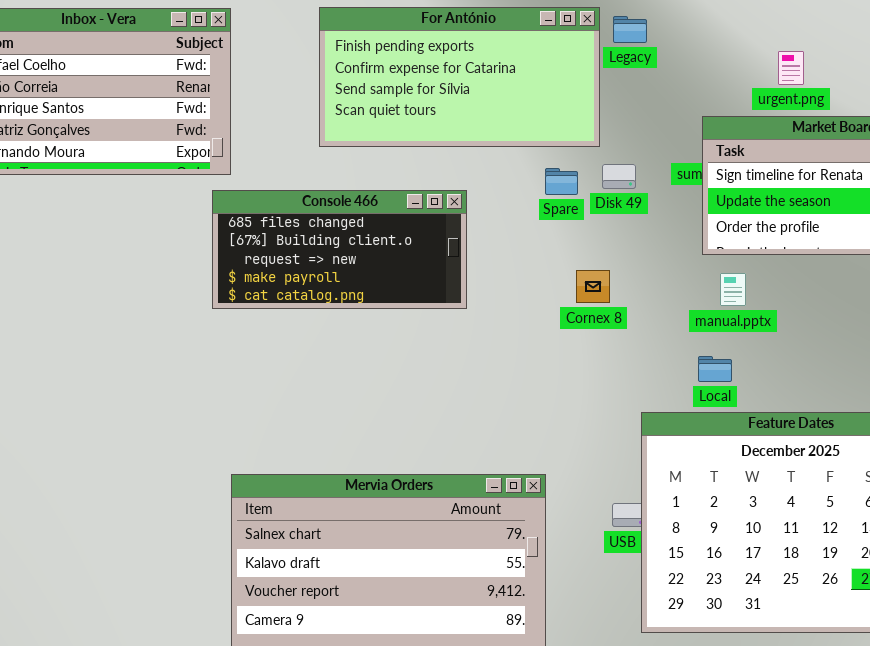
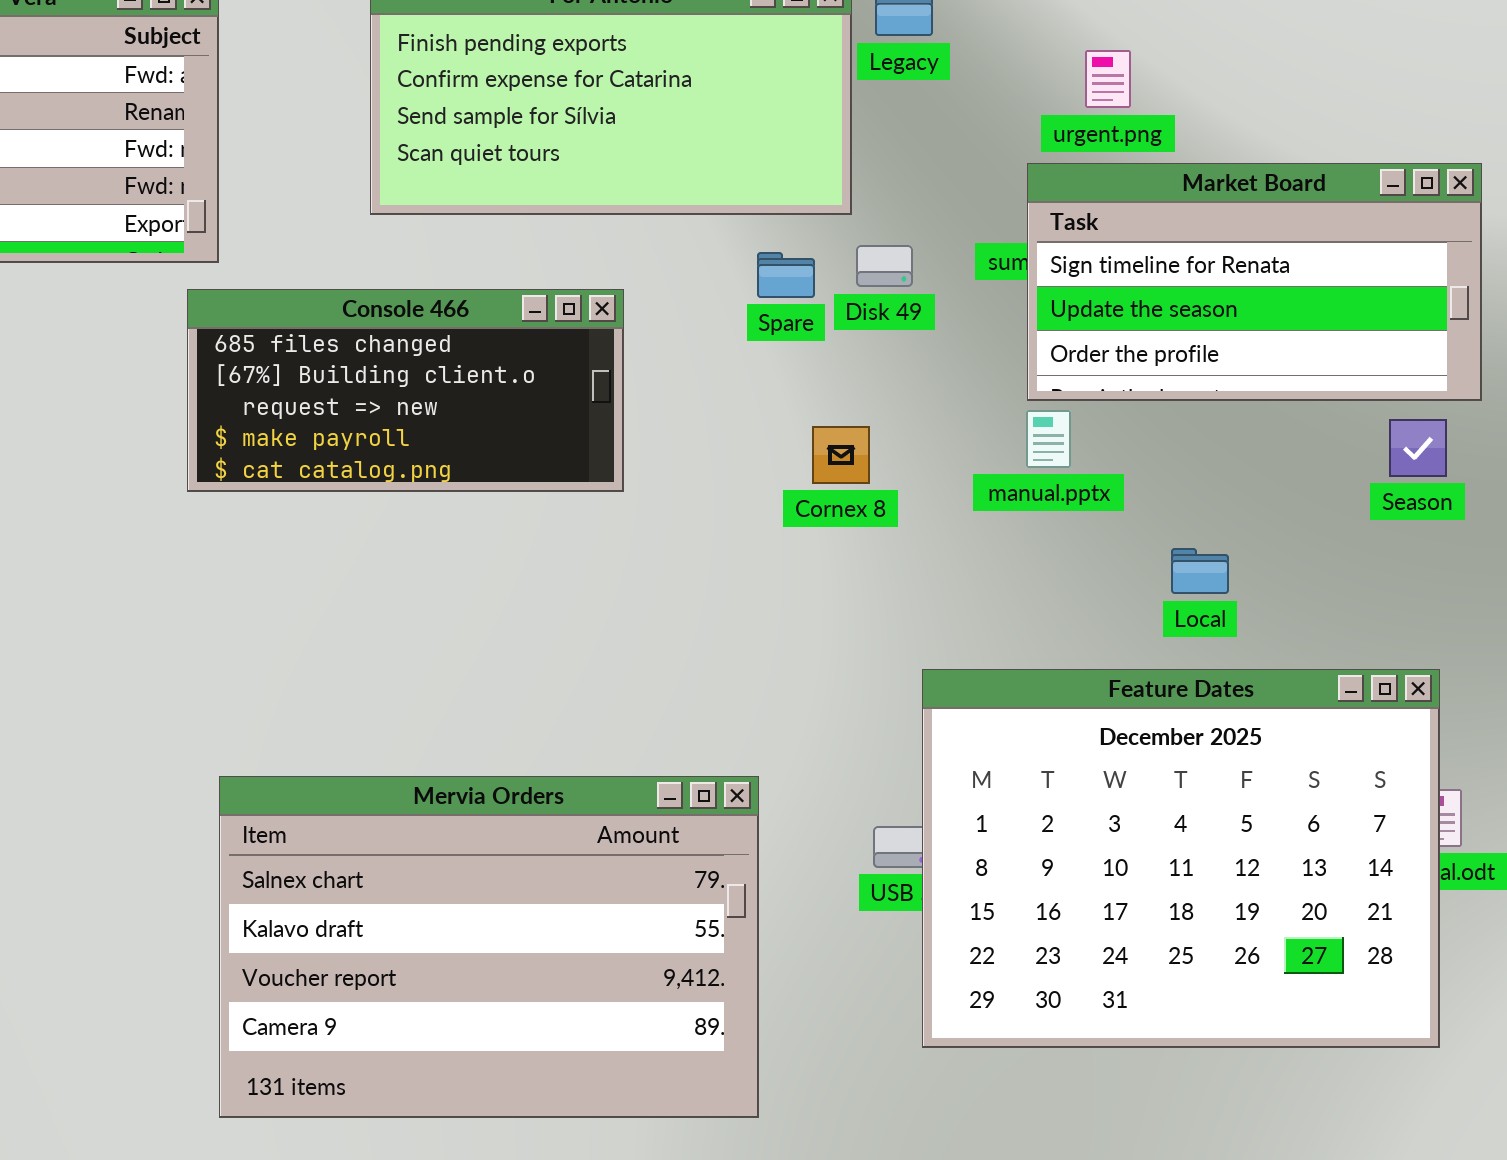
urgent.png: [778,51,804,85] -> [1085,50,1131,108], moved
manual.pptx: [720,273,746,306] -> [1026,410,1071,468], moved
Local: [698,356,732,382] -> [1171,548,1229,594], moved

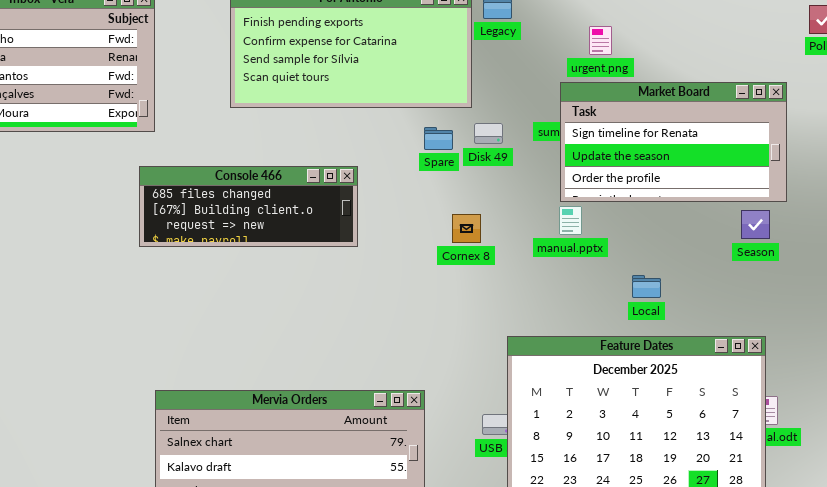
Console 466: [187,289,624,492] -> [139,166,358,247], resized

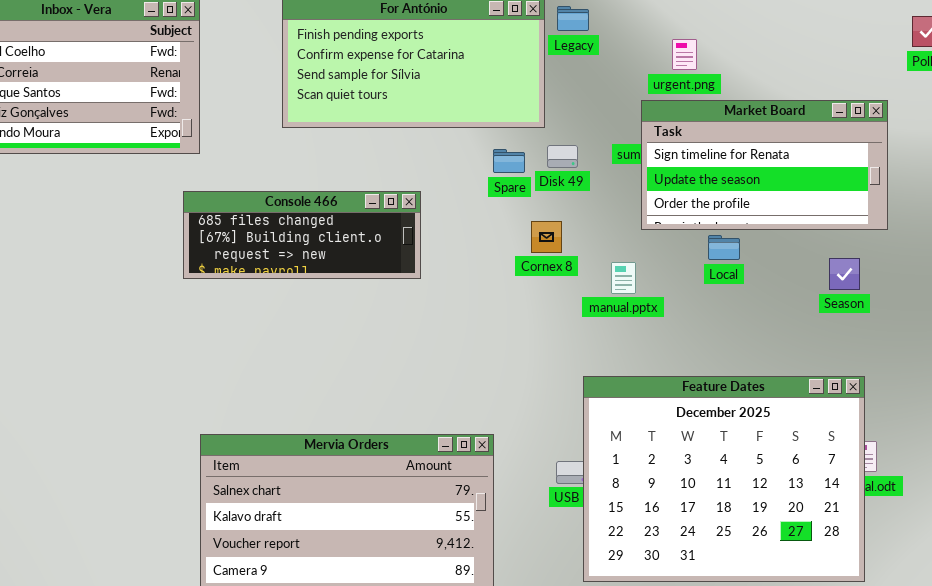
manual.pptx: [559,206,582,235] -> [611,262,636,294], moved
Season: [741,210,770,239] -> [829,258,860,290], moved
Cornex 8: [452,214,481,243] -> [531,221,562,253], moved
Local: [632,275,661,298] -> [708,235,740,260], moved

